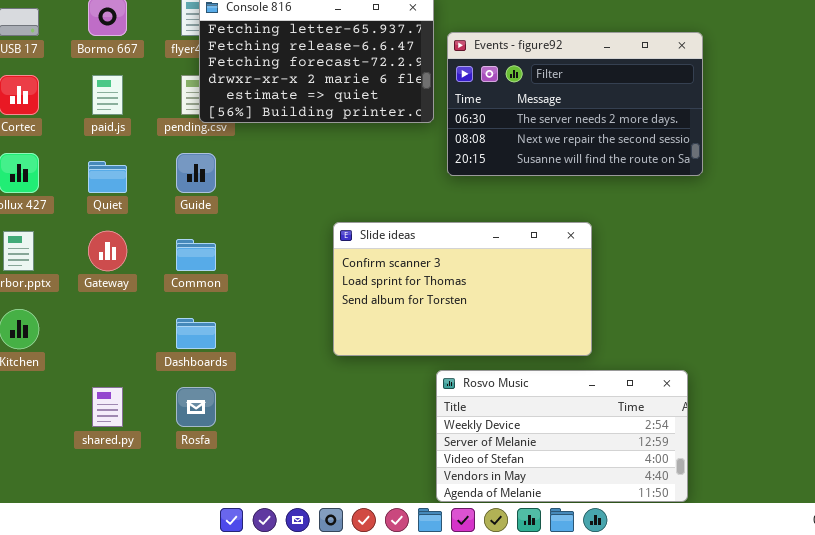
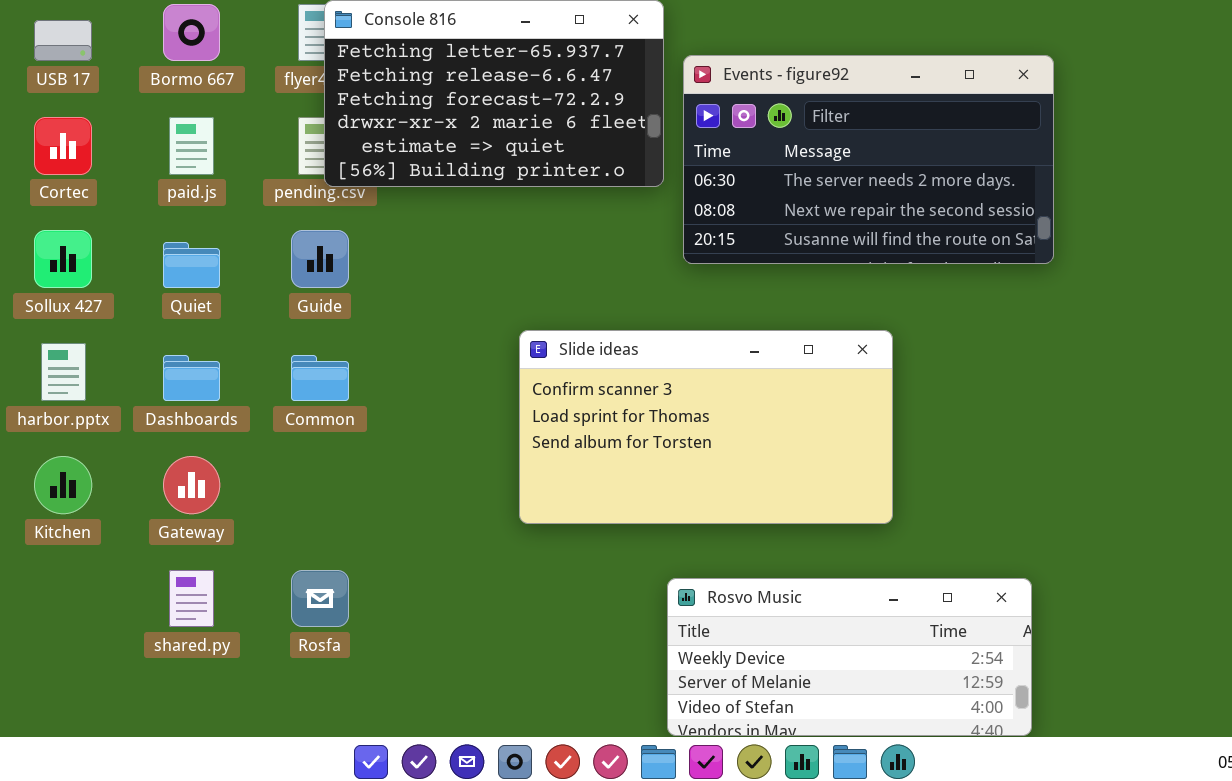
Gateway: [88,231,127,271] -> [163,456,220,514], moved
Dashboards: [176,318,216,349] -> [163,355,220,401], moved
Rosvo Music: [436,370,688,502] -> [667,578,1032,736], resized

